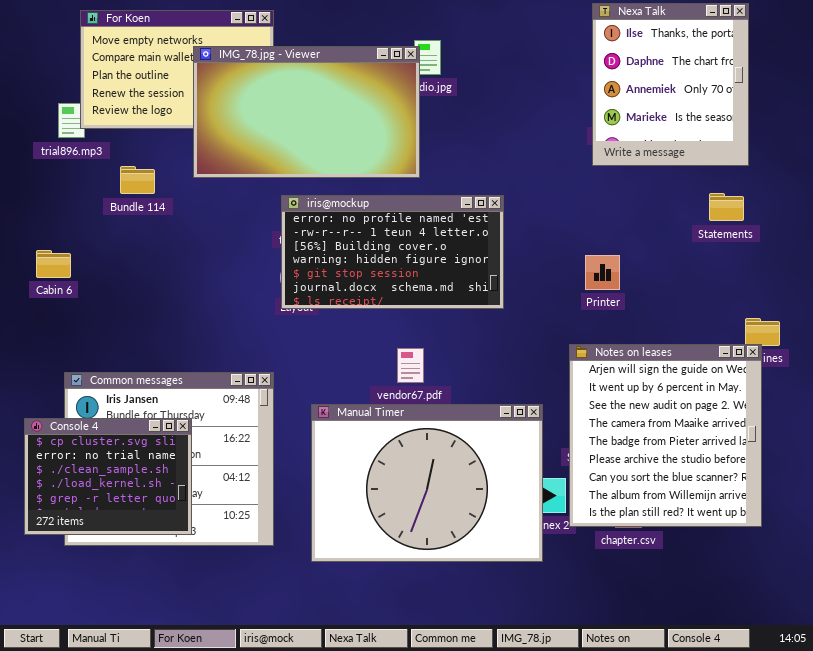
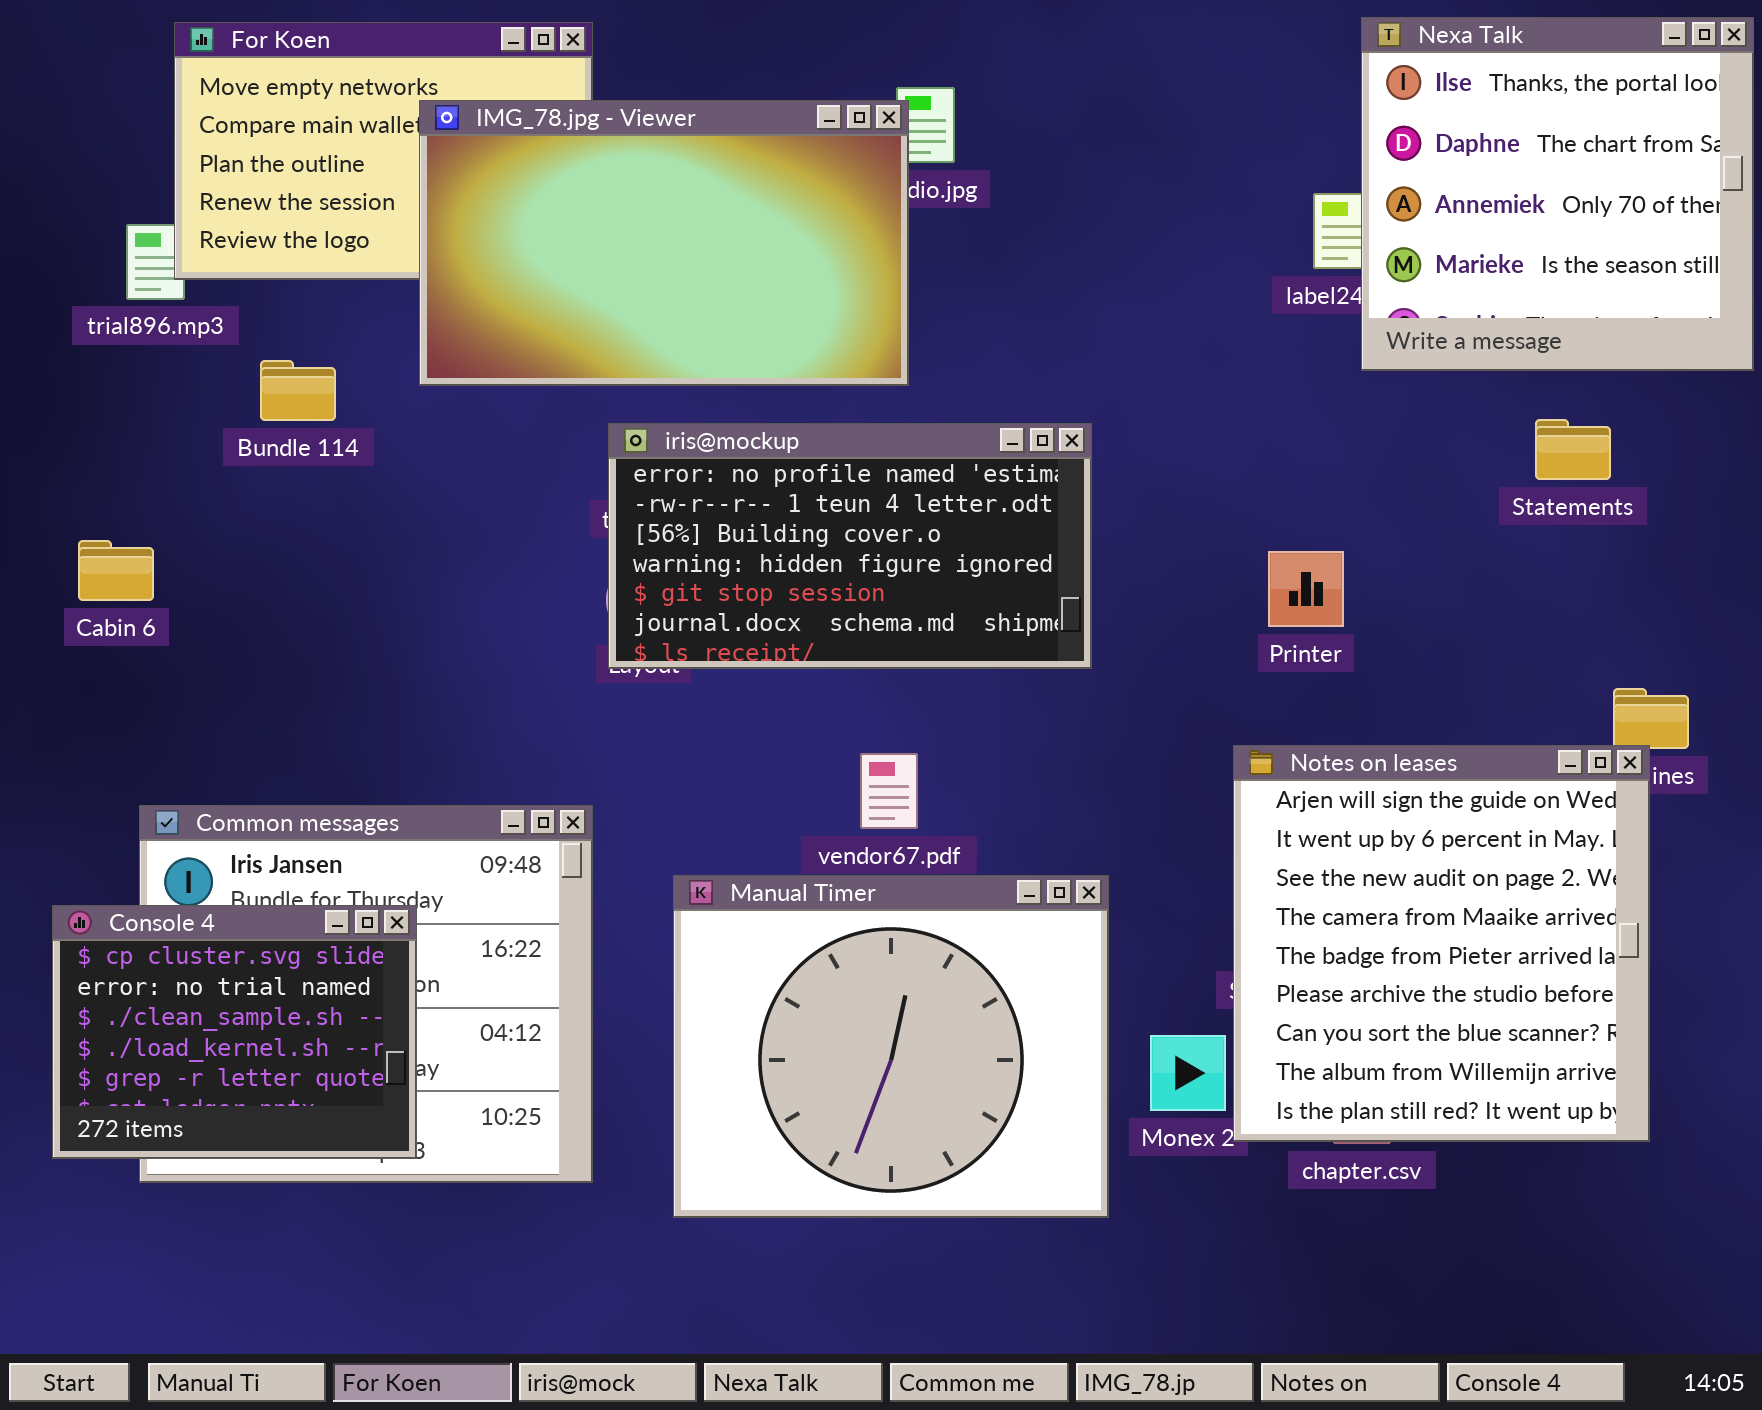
Nexa Talk: [592,3,749,166] -> [1361,17,1754,371], moved, resized
Manual Timer: [311,404,543,562] -> [673,875,1109,1218], resized

